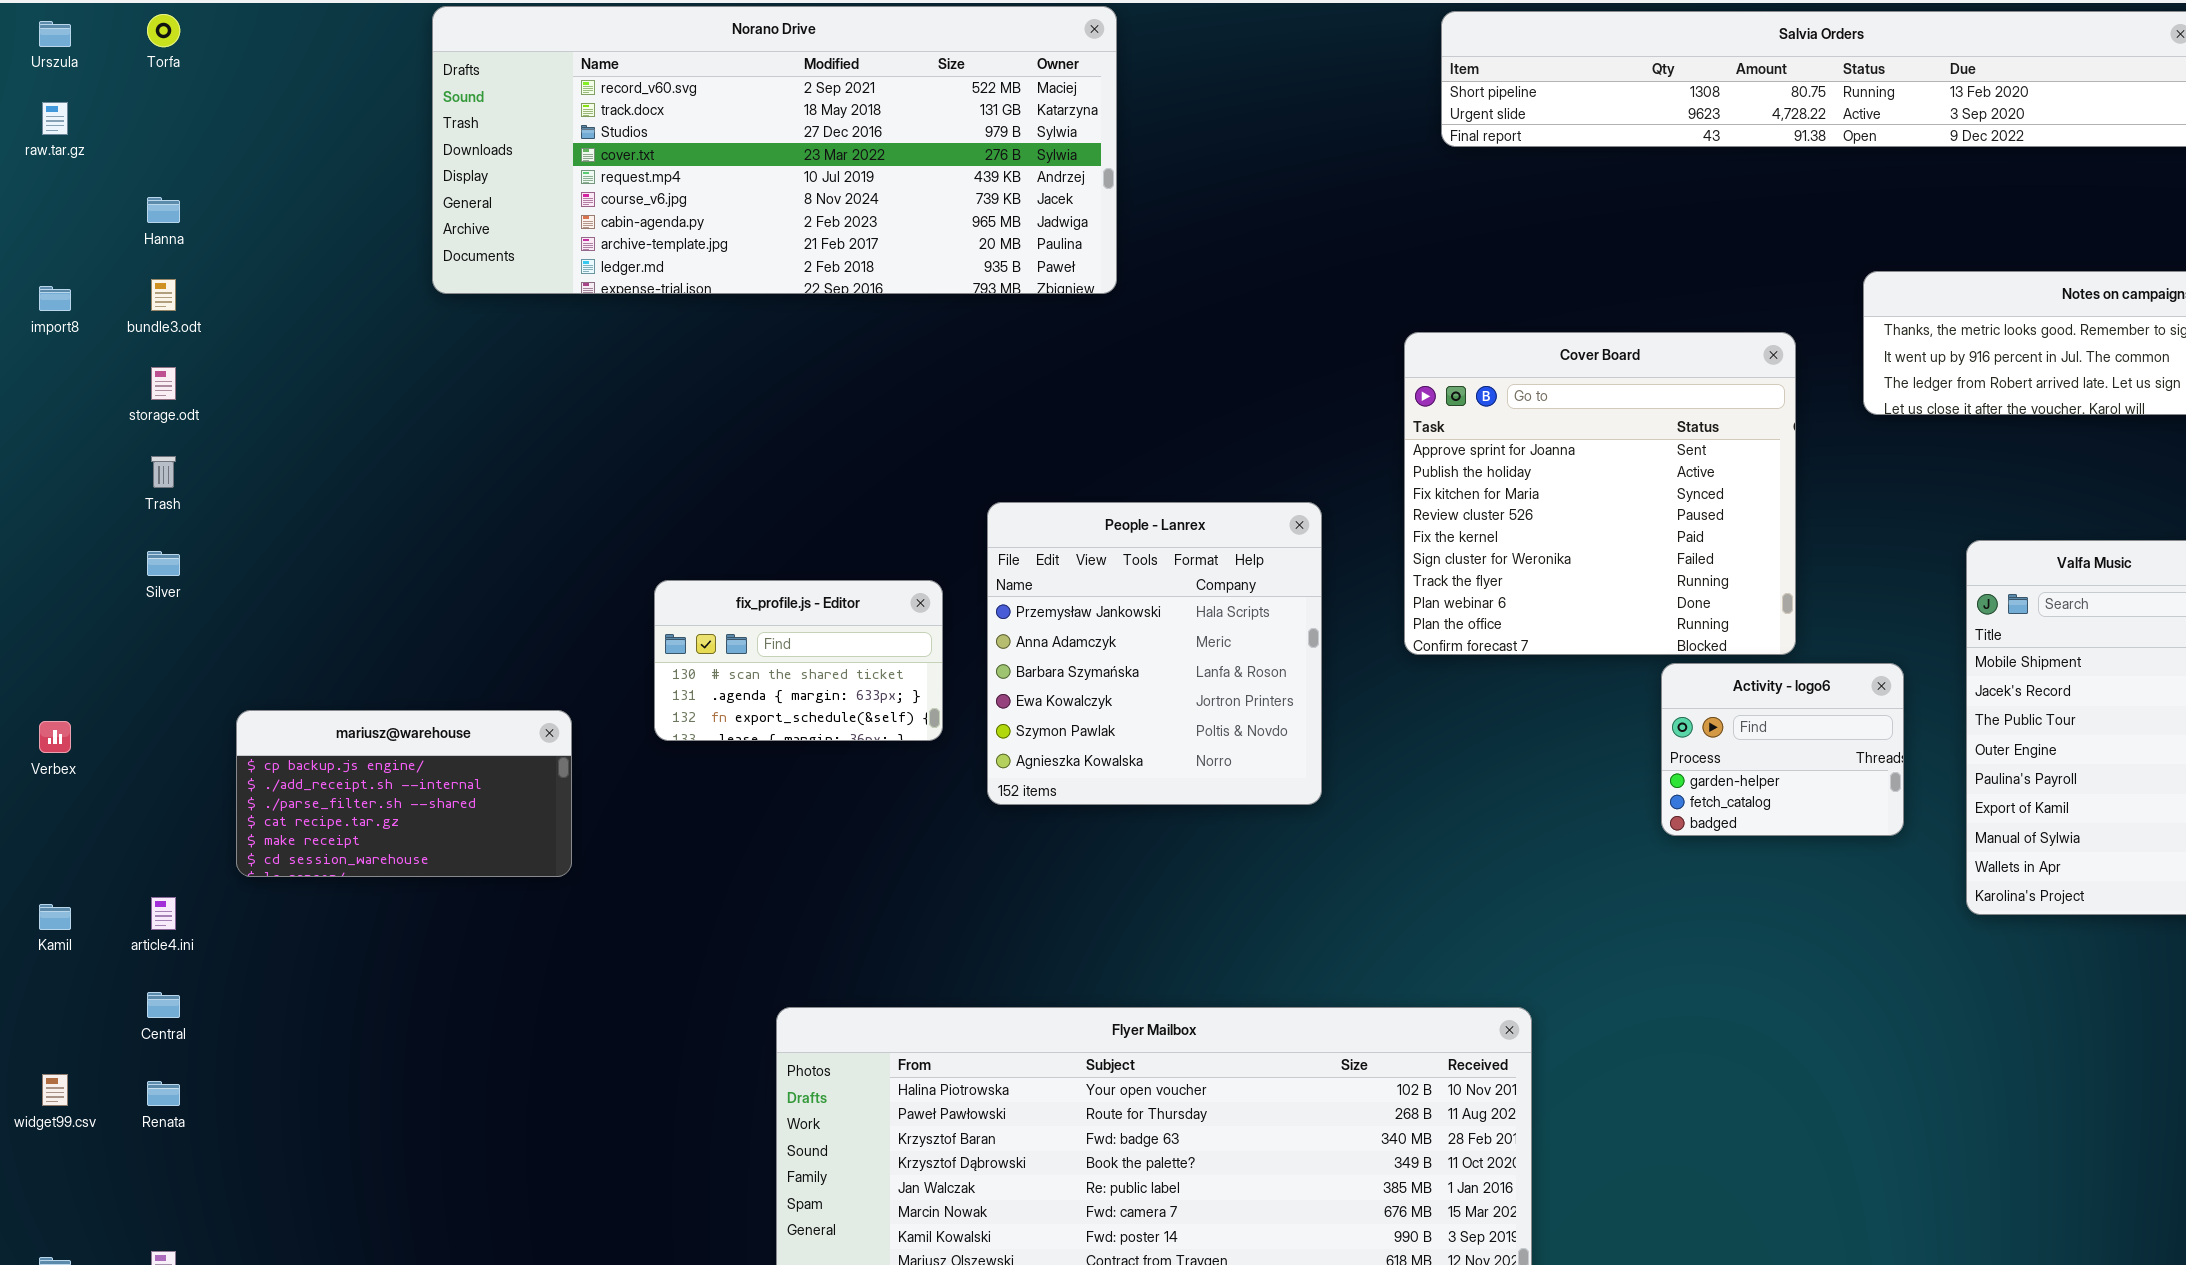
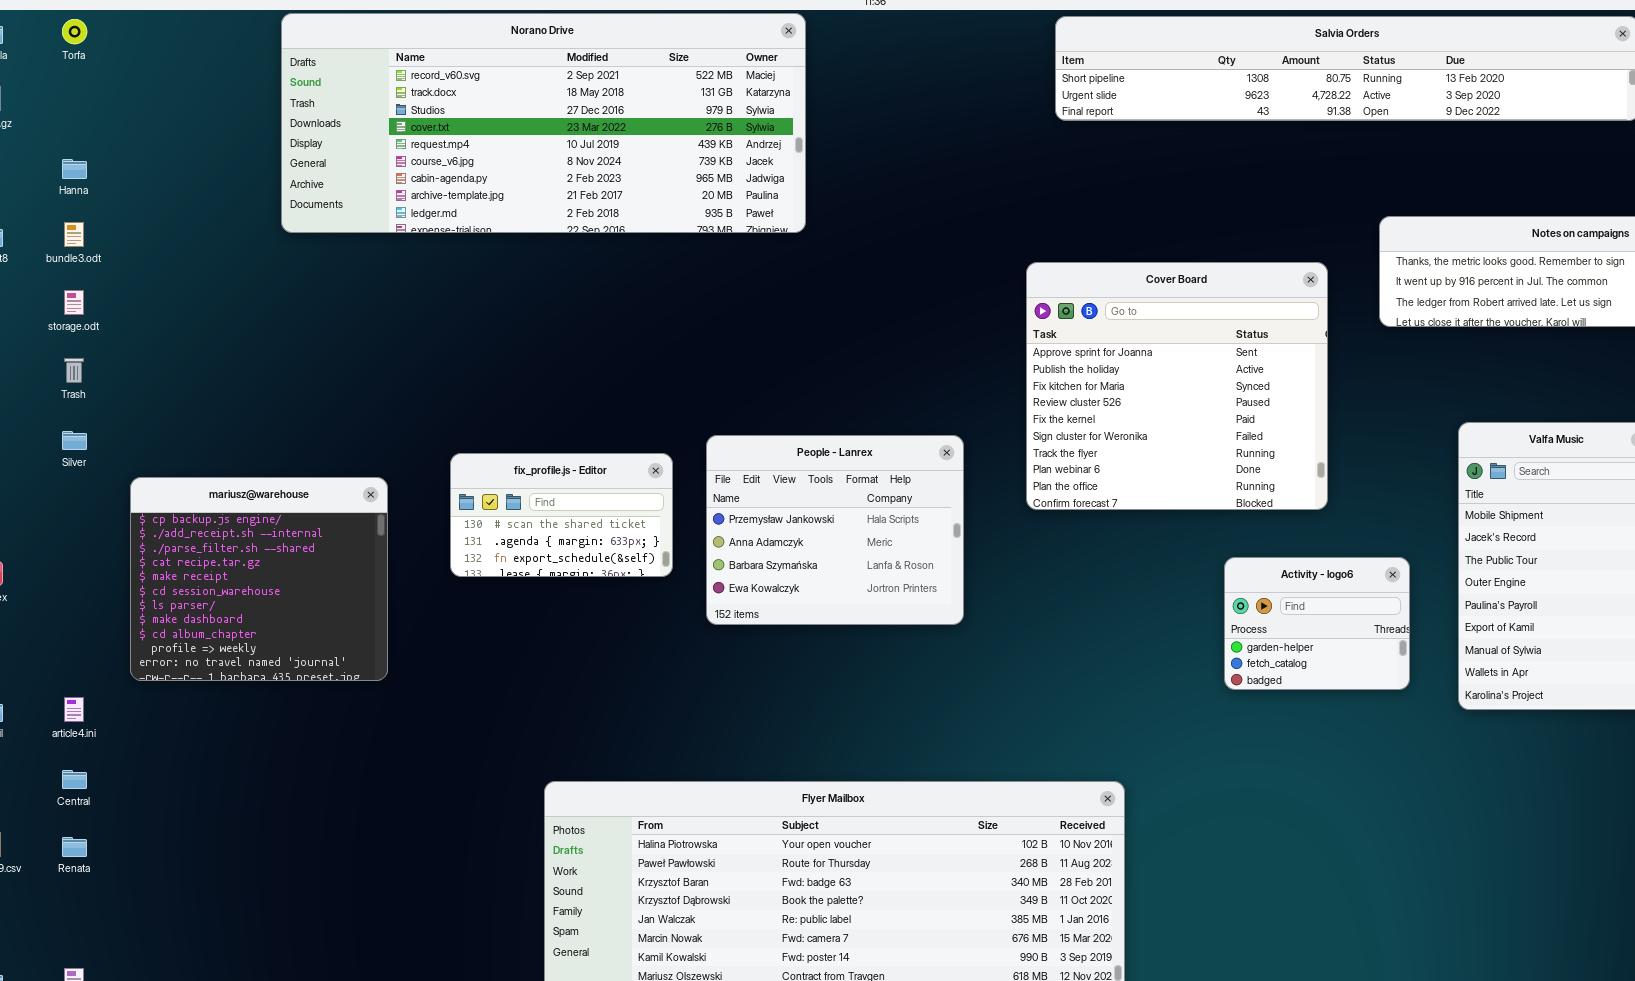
People - Lanrex: [987,502,1322,805] -> [706,435,964,625], resized
Activity - logo6: [1661,663,1904,836] -> [1224,557,1410,690], moved
mariusz@warehouse: [236,710,572,877] -> [130,477,388,681], resized

